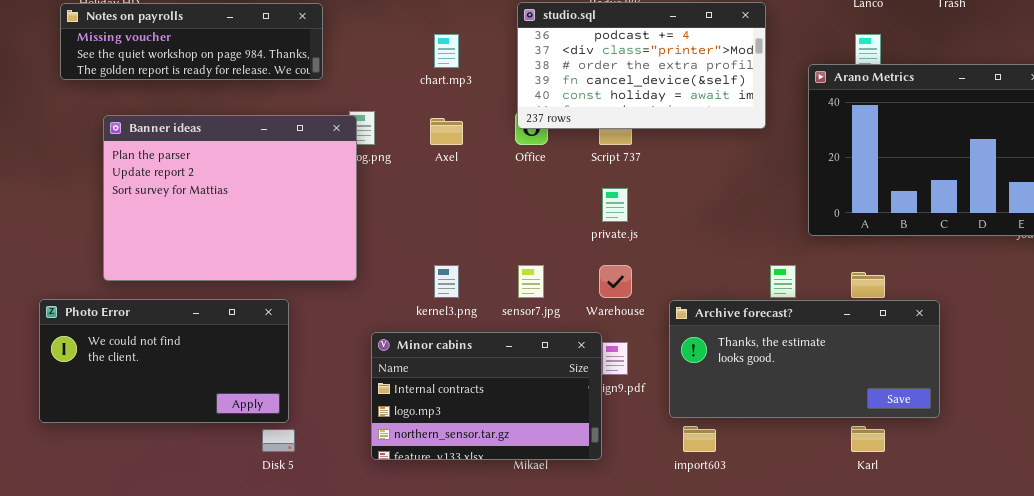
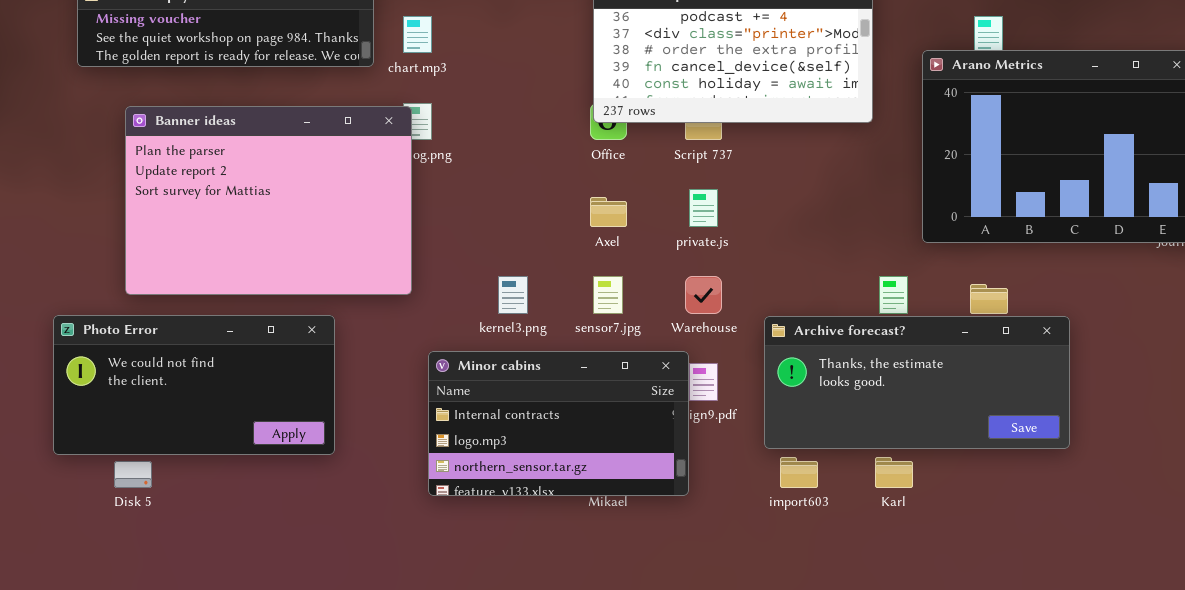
chart.mp3: [434,34,459,68] -> [403,16,432,53], moved
Axel: [430,118,463,145] -> [590,197,627,227], moved
Karl: [851,426,885,452] -> [875,457,913,488], moved
Disk 5: [262,429,295,452] -> [114,461,152,488], moved

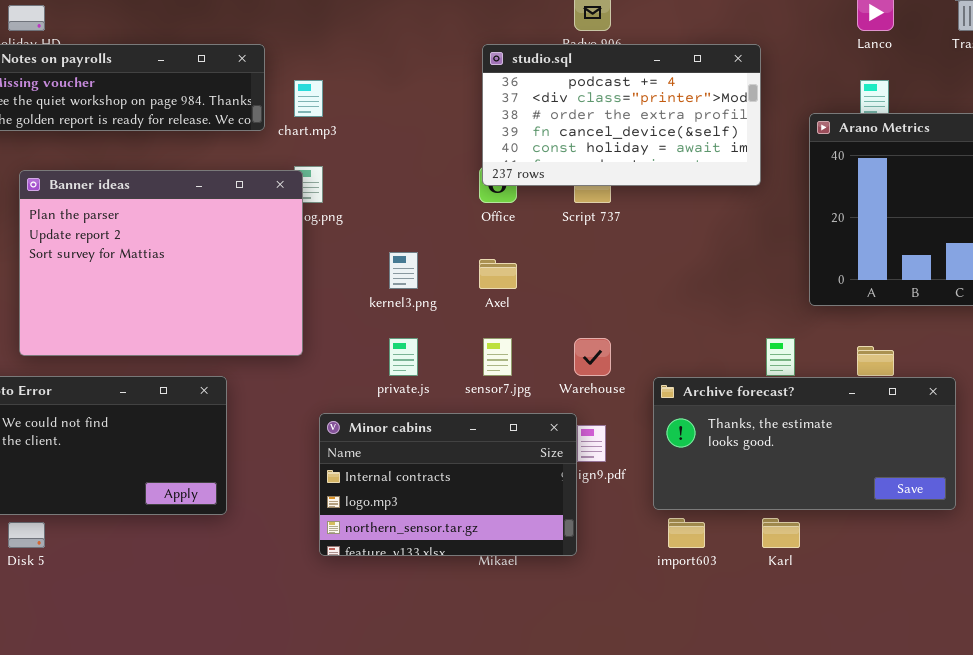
private.js: [689,189,718,227] -> [389,338,418,376], moved
kernel3.png: [498,276,528,314] -> [389,252,418,289], moved

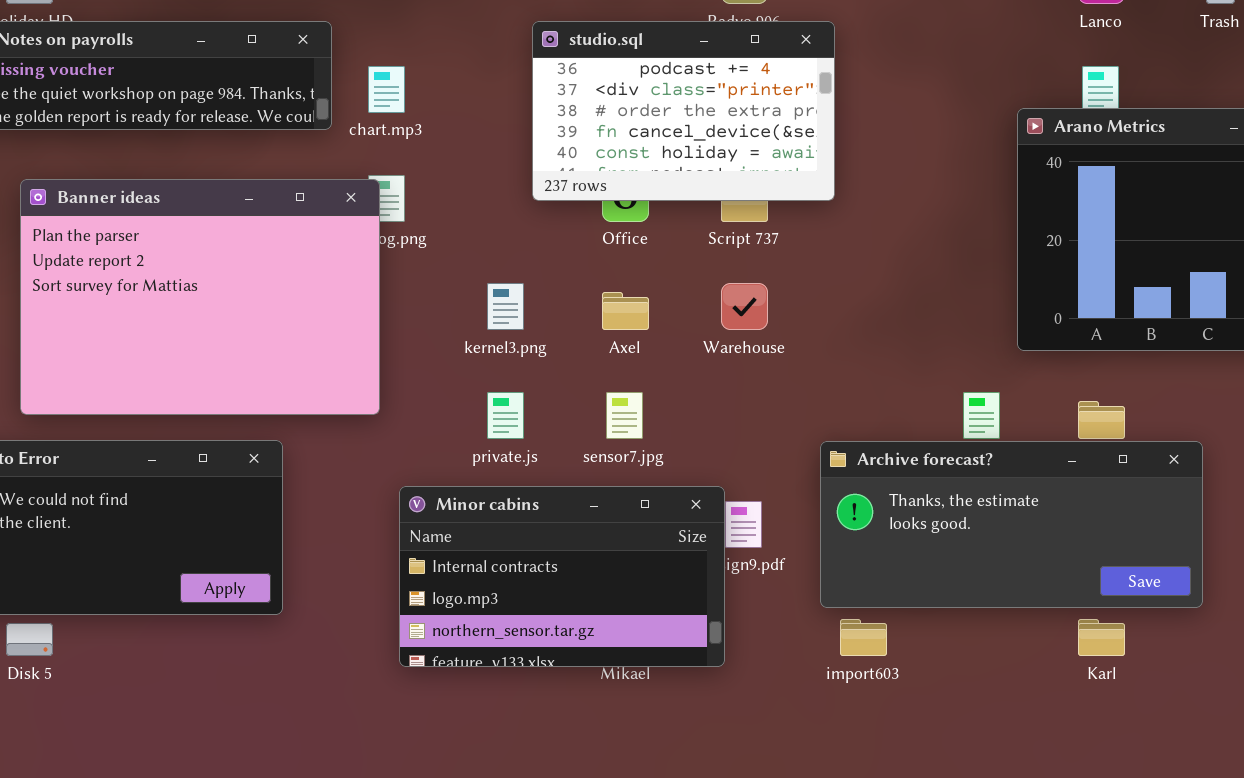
studio.sql: [482,44,761,186] -> [532,21,835,201], moved, resized
Warehouse: [574,338,611,376] -> [721,283,768,330], moved
Karl: [762,518,800,548] -> [1078,619,1125,656], moved

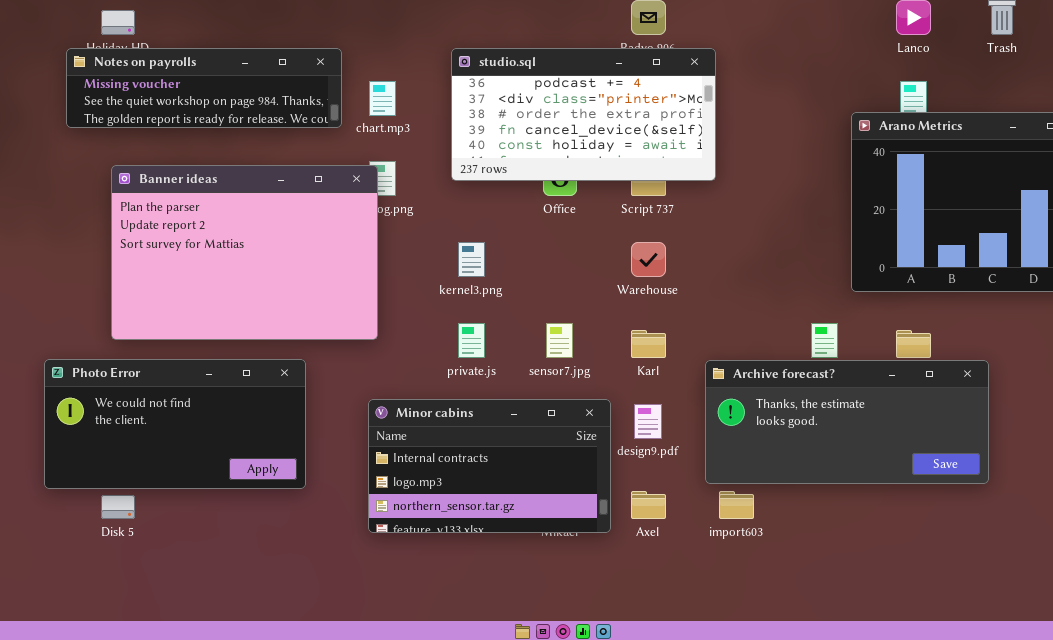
studio.sql: [532,21,835,201] -> [451,48,716,181], resized
Axel: [602,292,649,330] -> [631,491,666,519], moved
Minor cabins: [399,486,725,667] -> [368,399,611,533], moved
Karl: [1078,619,1125,656] -> [631,330,666,358], moved

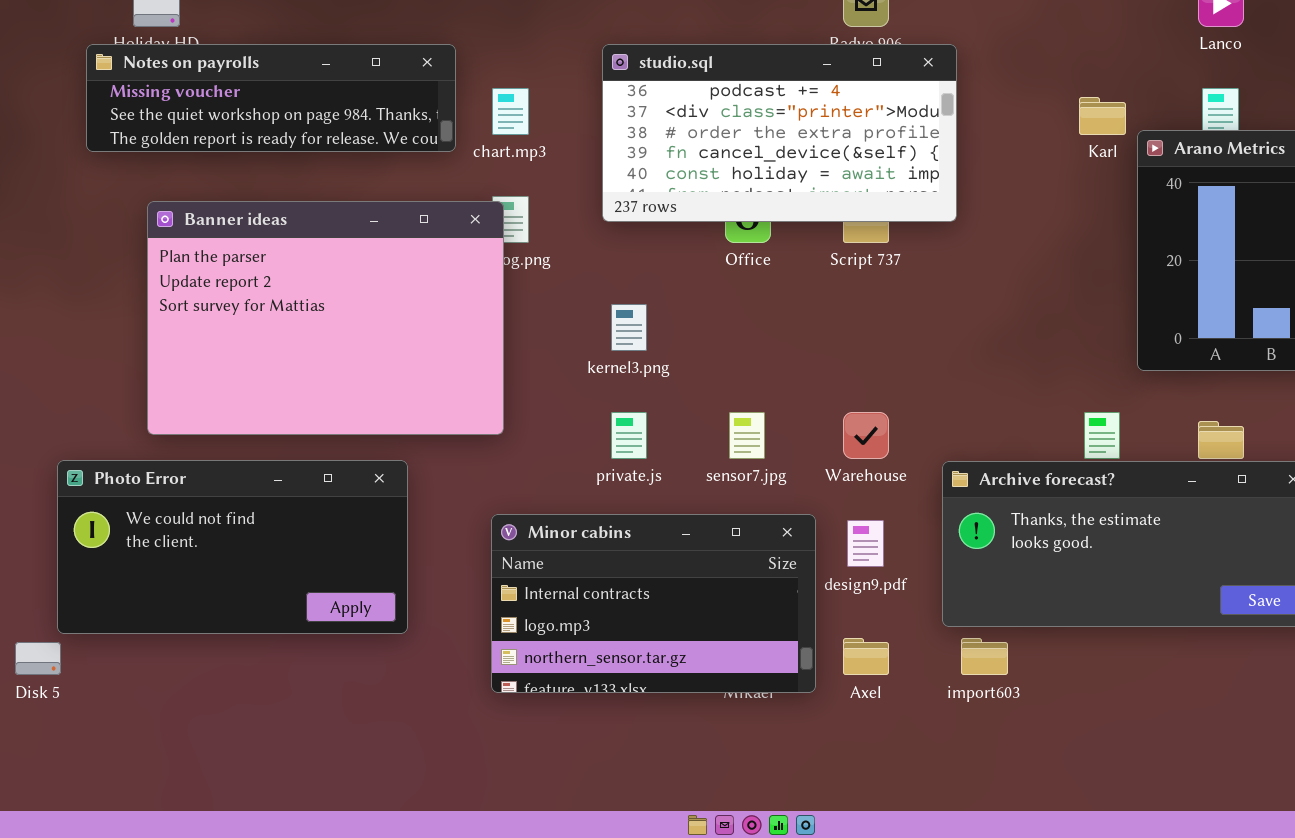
Warehouse: [631,242,666,277] -> [843,412,889,459], moved
Karl: [631,330,666,358] -> [1079,97,1126,135], moved
Disk 5: [101,495,135,519] -> [15,642,61,675], moved

